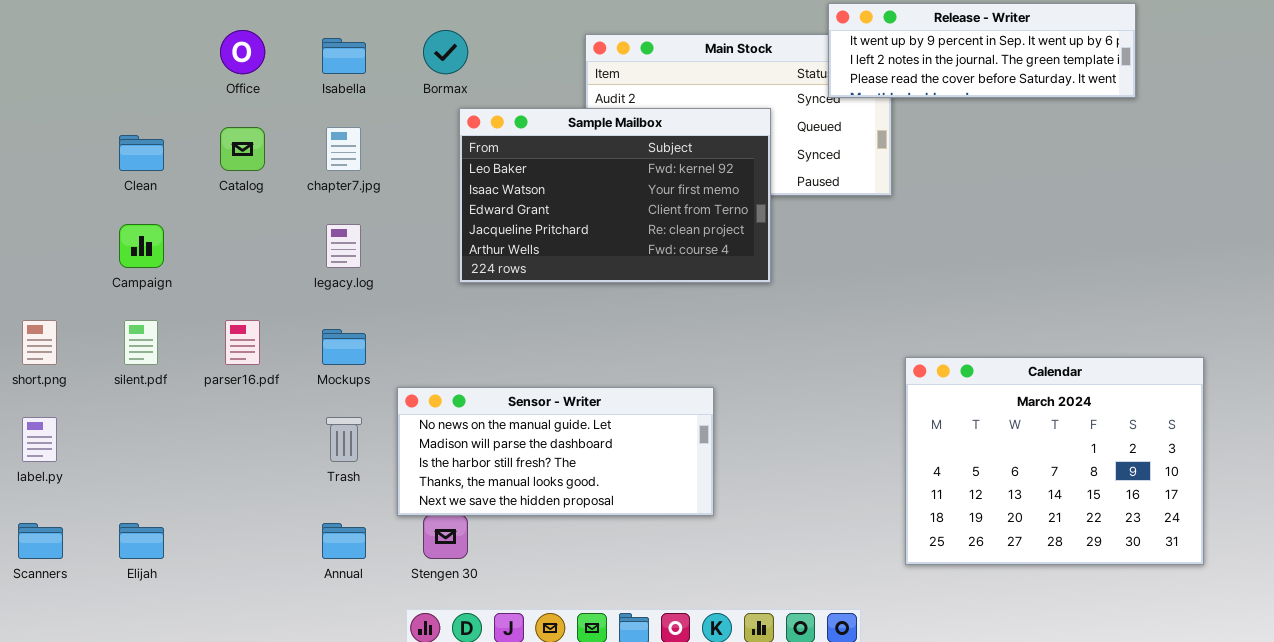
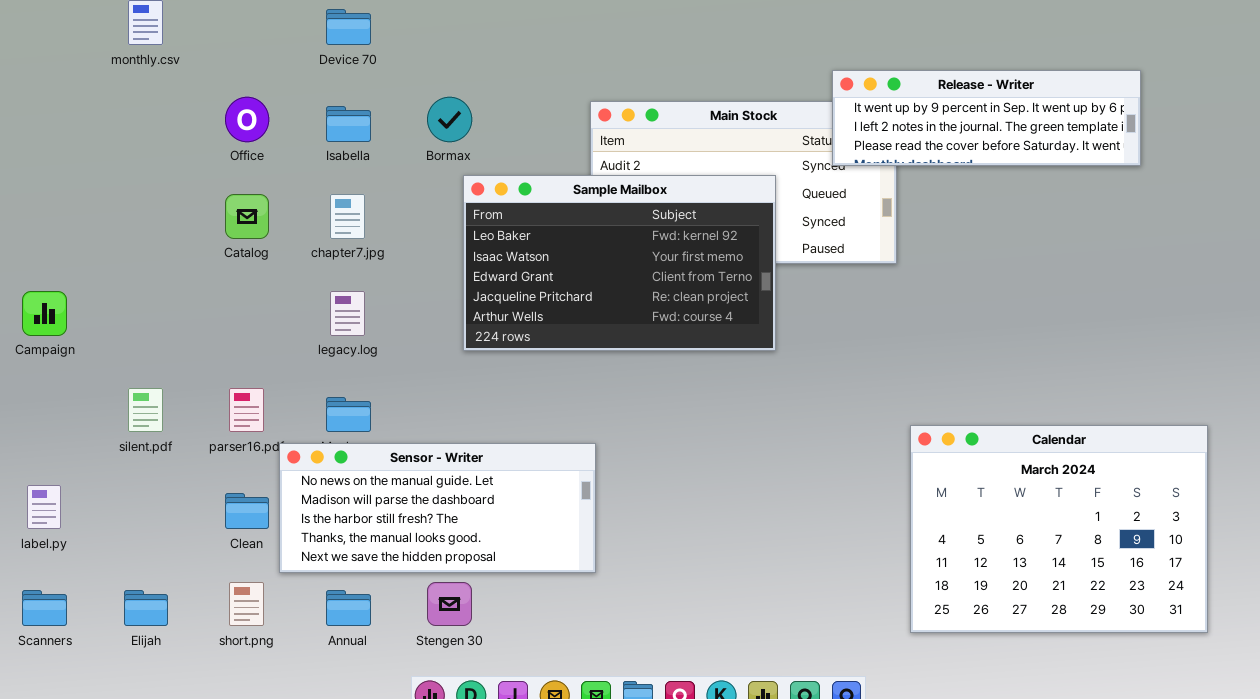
Clean: [119,135,164,171] -> [225,493,269,529], moved
Campaign: [119,224,164,268] -> [22,291,67,336], moved
short.png: [22,320,57,365] -> [229,582,264,626], moved
Sensor - Writer: [397,387,714,516] -> [279,443,596,573], moved

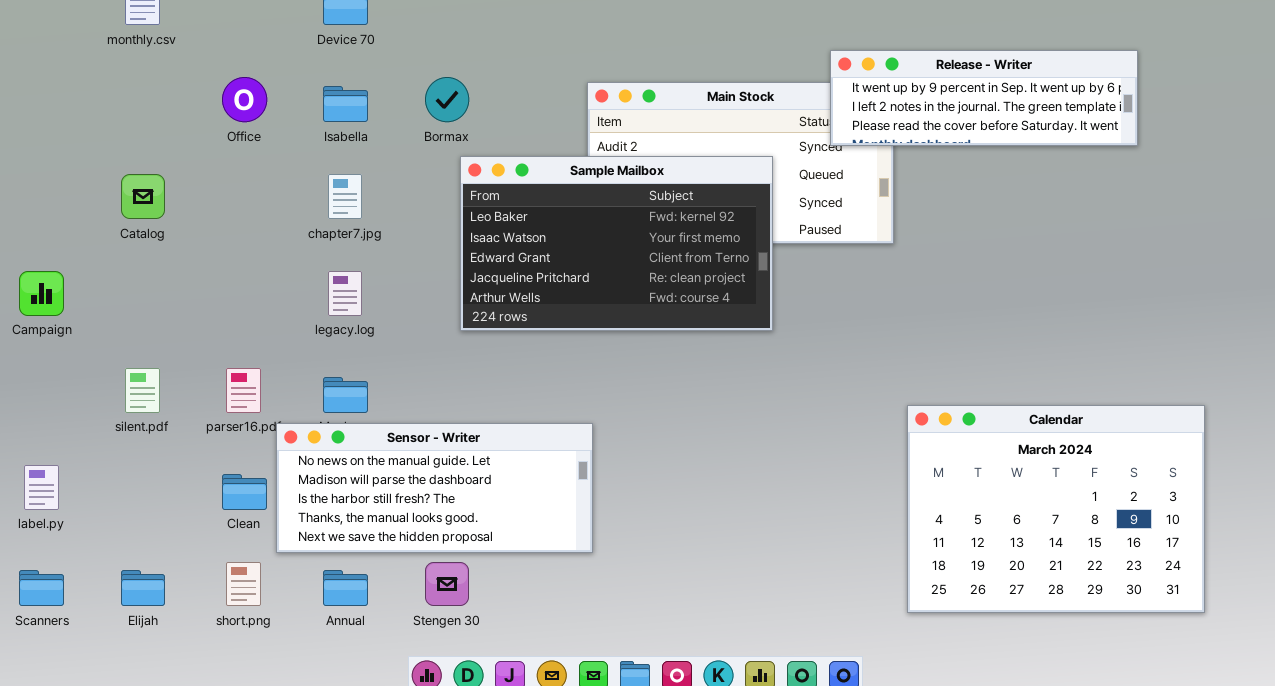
Catalog: [225,194,269,239] -> [121,174,165,219], moved

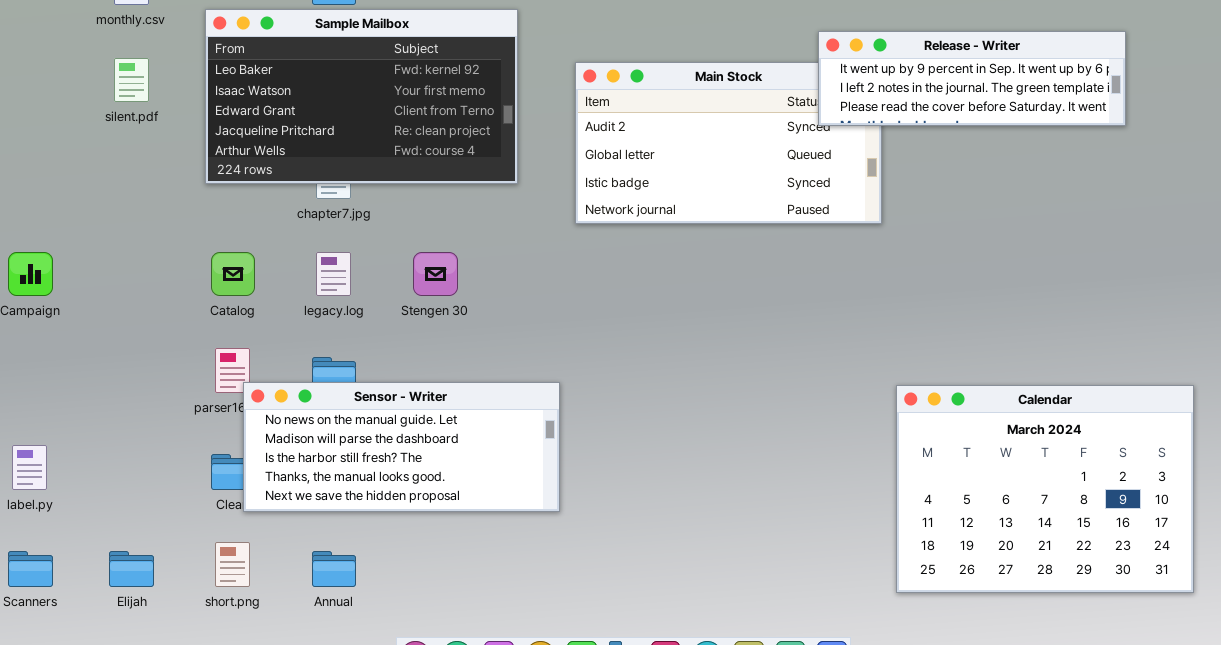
Sample Mailbox: [460,156,773,331] -> [205,9,518,184], moved
Catalog: [121,174,165,219] -> [211,252,255,296], moved
silent.pdf: [125,368,160,413] -> [114,58,149,102], moved
Sensor - Writer: [276,423,593,553] -> [243,382,560,512], moved
Stengen 30: [425,562,469,606] -> [413,252,458,296], moved

